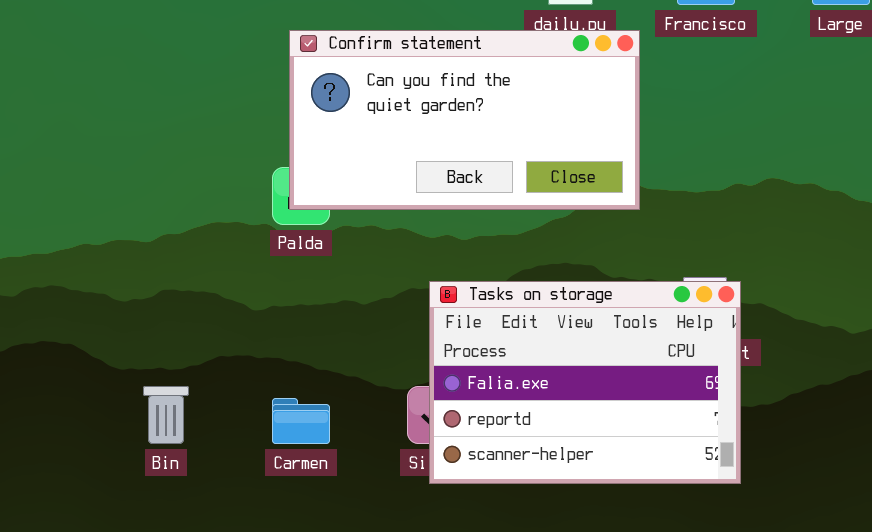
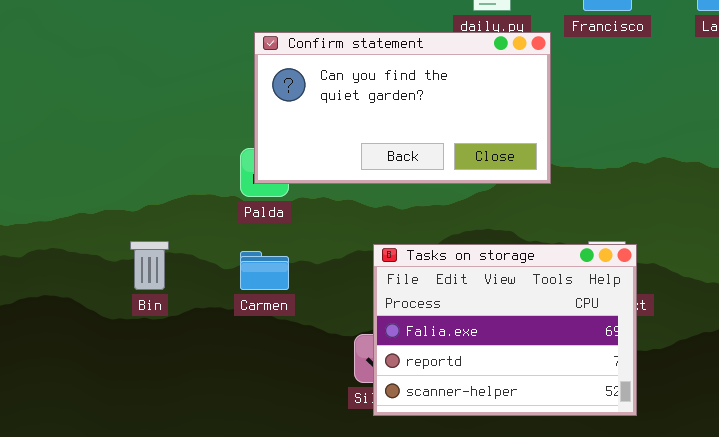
Bin: [143,386,189,444] -> [130,241,169,290], moved
Carmen: [272,398,330,444] -> [240,251,289,290], moved

